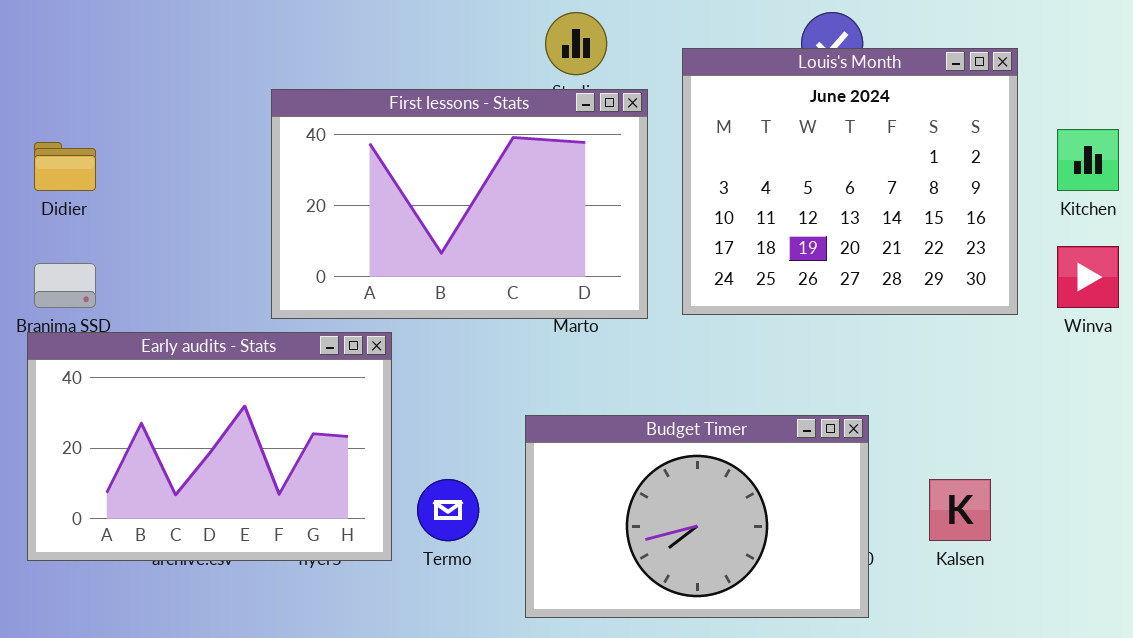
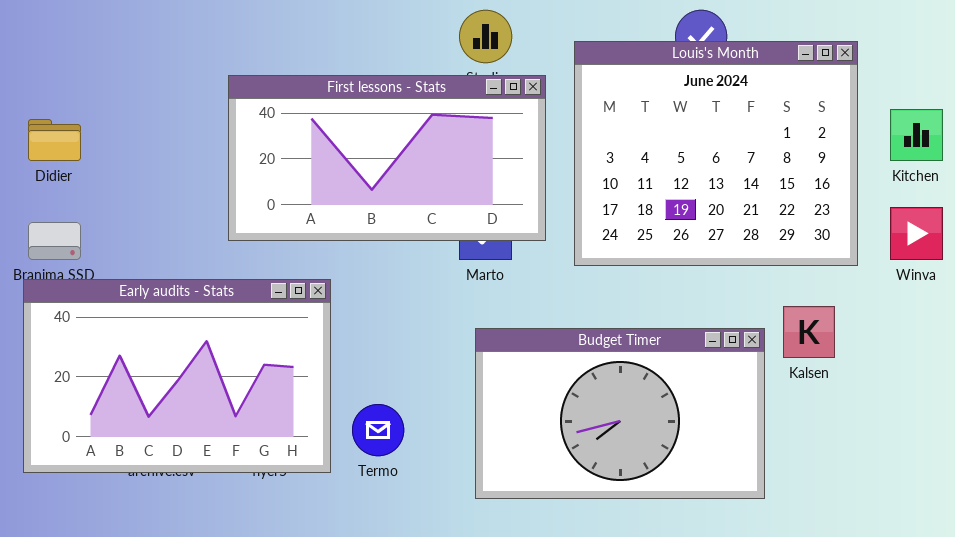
First lessons - Stats: [271,89,648,319] -> [228,75,546,241], resized
Budget Timer: [525,415,869,618] -> [475,328,765,499], moved
Kalsen: [929,479,991,541] -> [783,306,835,358], moved

